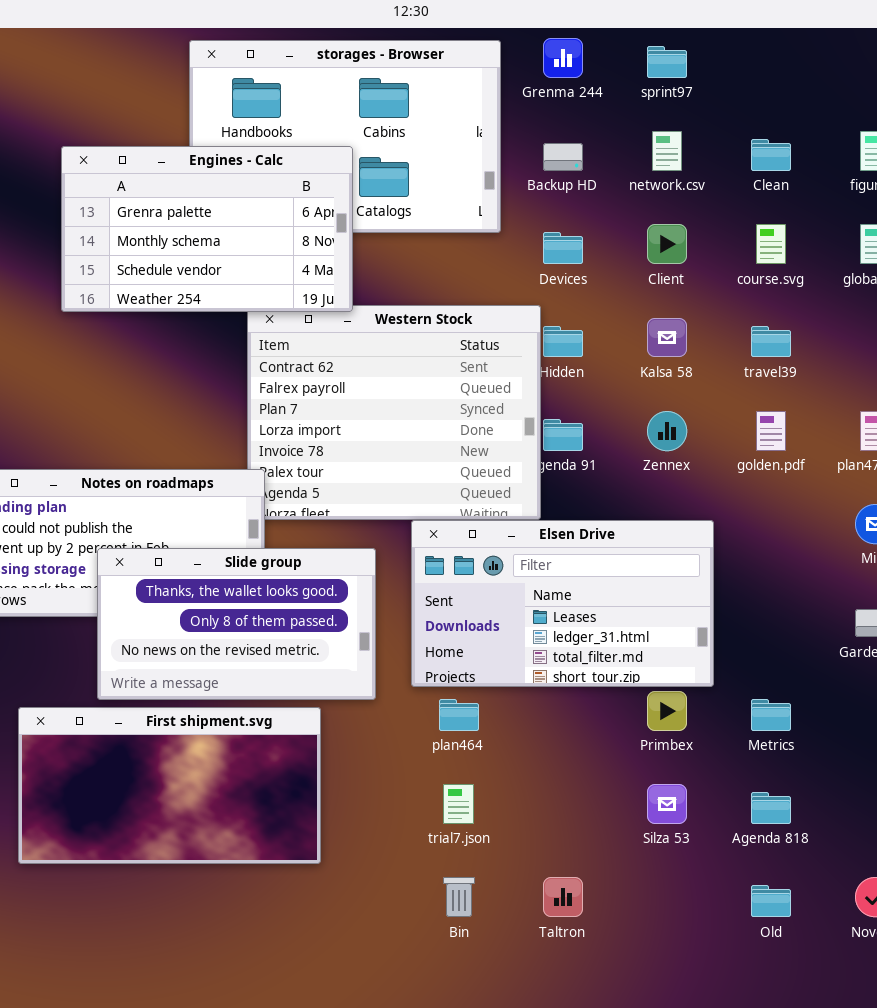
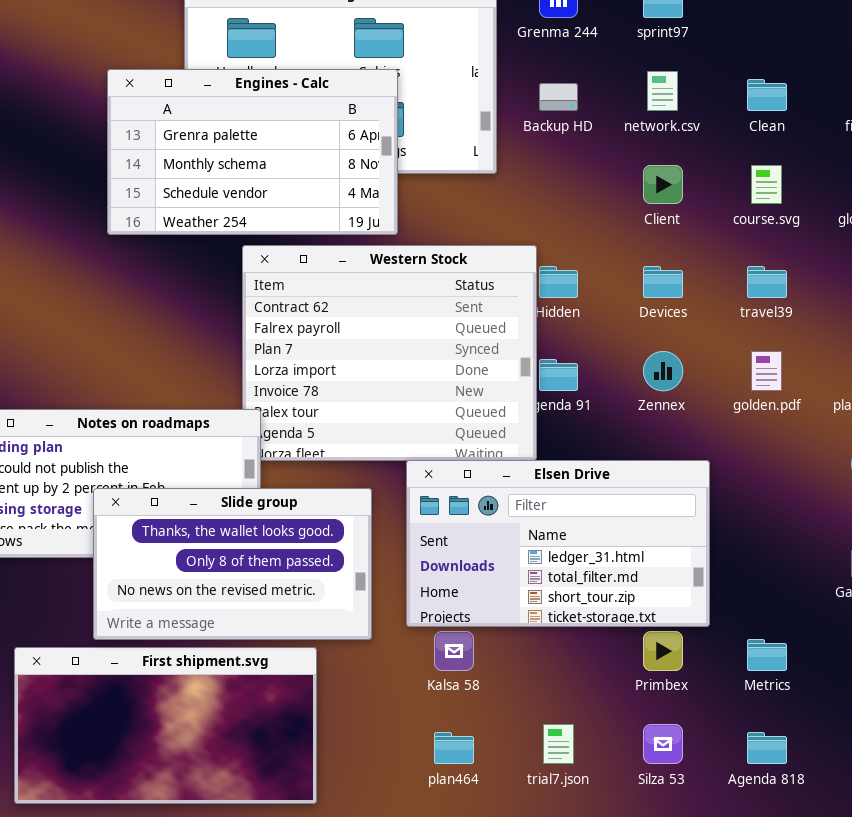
Engines - Calc: [61,146,353,312] -> [107,69,398,235], moved
Devices: [543,232,583,264] -> [643,266,683,298], moved
Kalsa 58: [647,318,687,357] -> [434,631,474,671], moved
Elsen Drive: [411,520,714,687] -> [406,460,710,627], scrolled down 1 row
plan464: [439,699,479,731] -> [434,732,474,764], moved
trial7.json: [443,784,474,824] -> [543,724,574,764], moved

